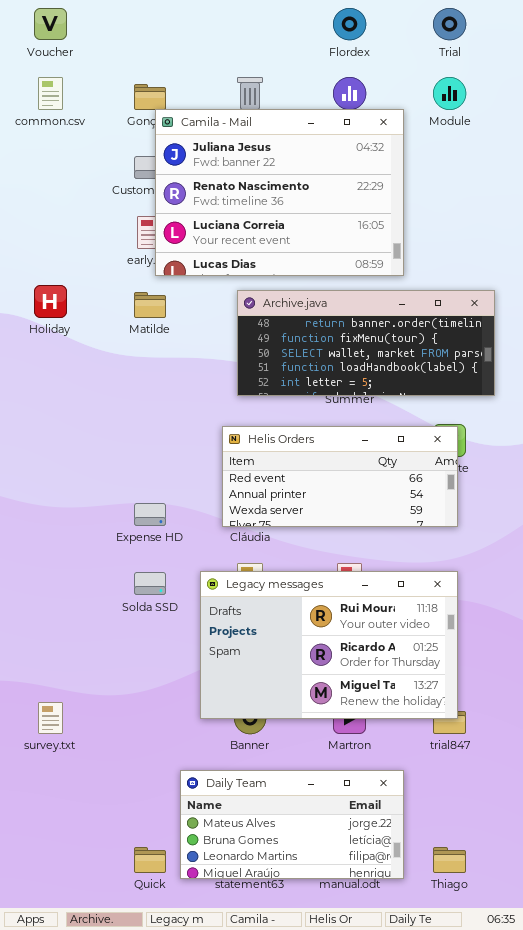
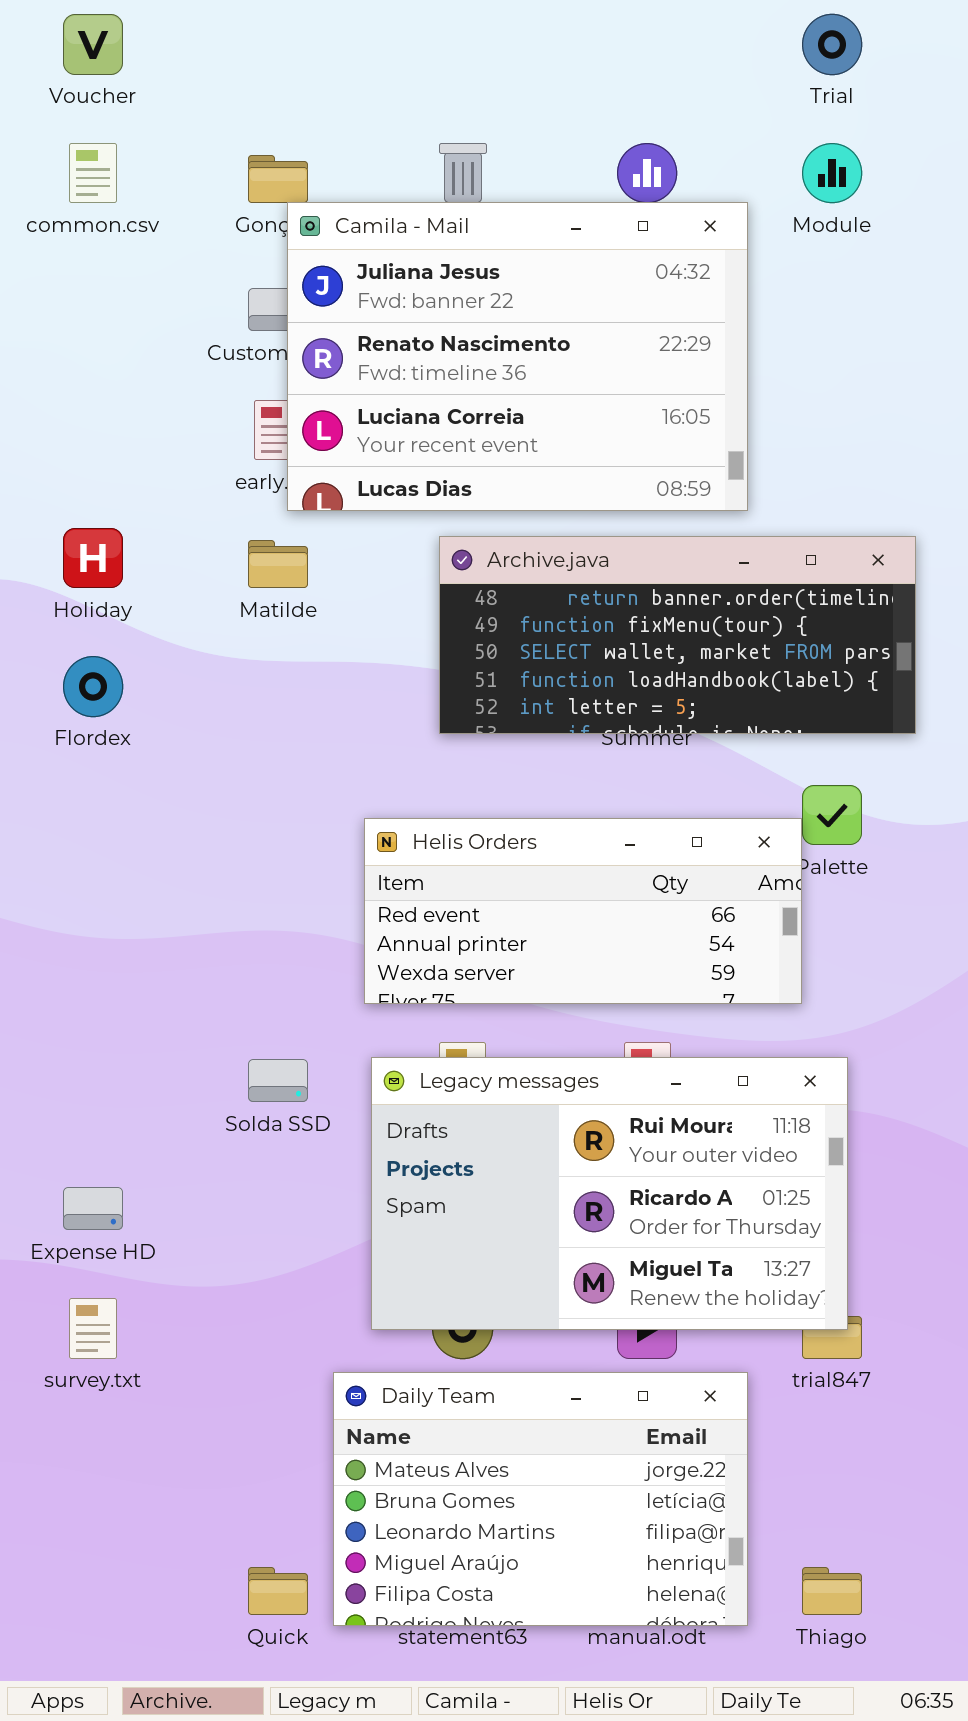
Flordex: [333,8,366,40] -> [63,656,123,717], moved
Helis Orders: [222,426,458,527] -> [364,818,802,1004], moved
Expense HD: [134,503,166,526] -> [63,1187,123,1230], moved
Daily Team: [180,770,404,879] -> [333,1372,748,1626], resized

